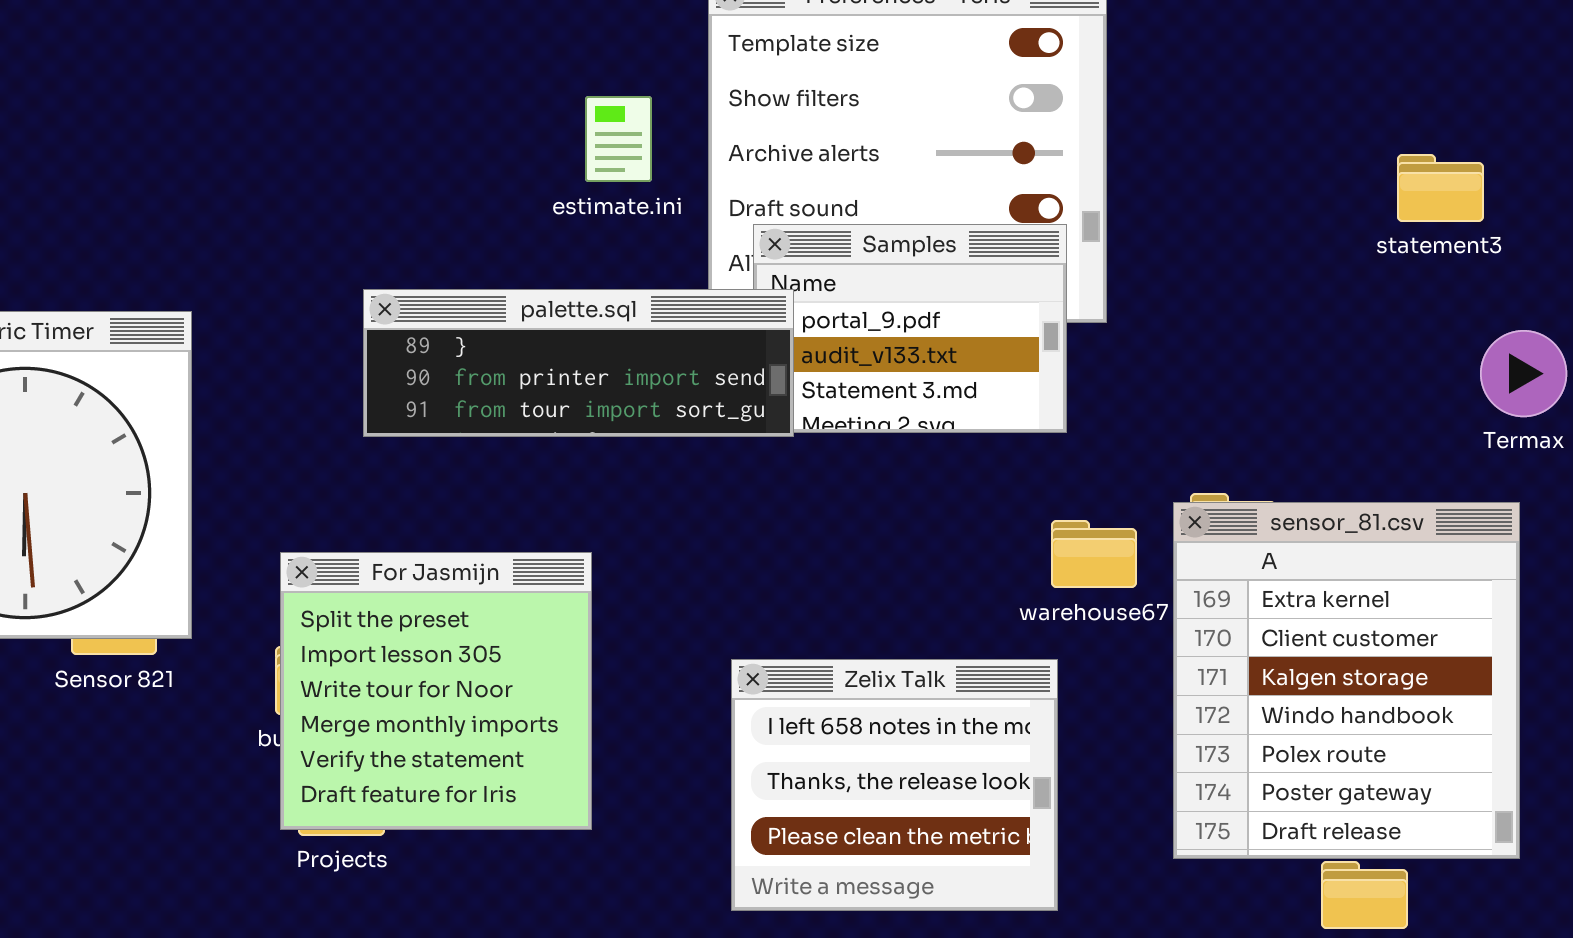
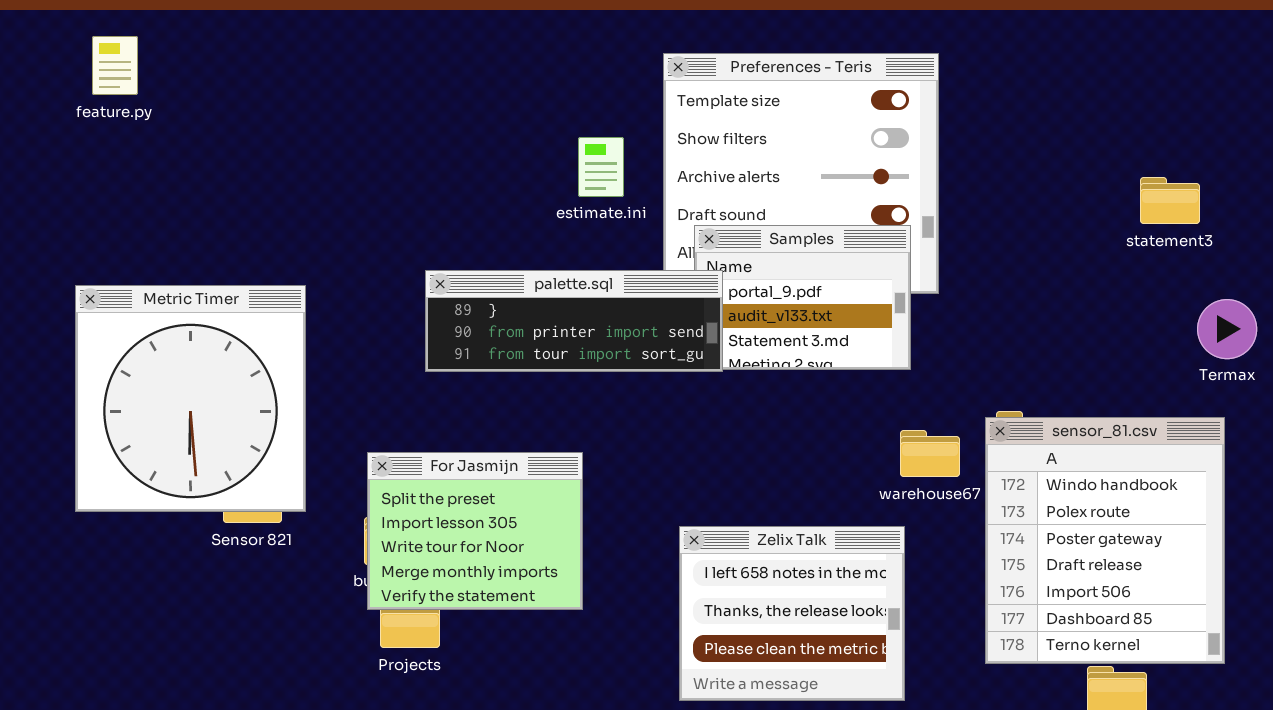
sensor_81.csv: [1173,502,1520,859] -> [985,417,1225,664], scrolled down 3 rows
For Jasmijn: [280,552,592,830] -> [367,452,583,610], resized

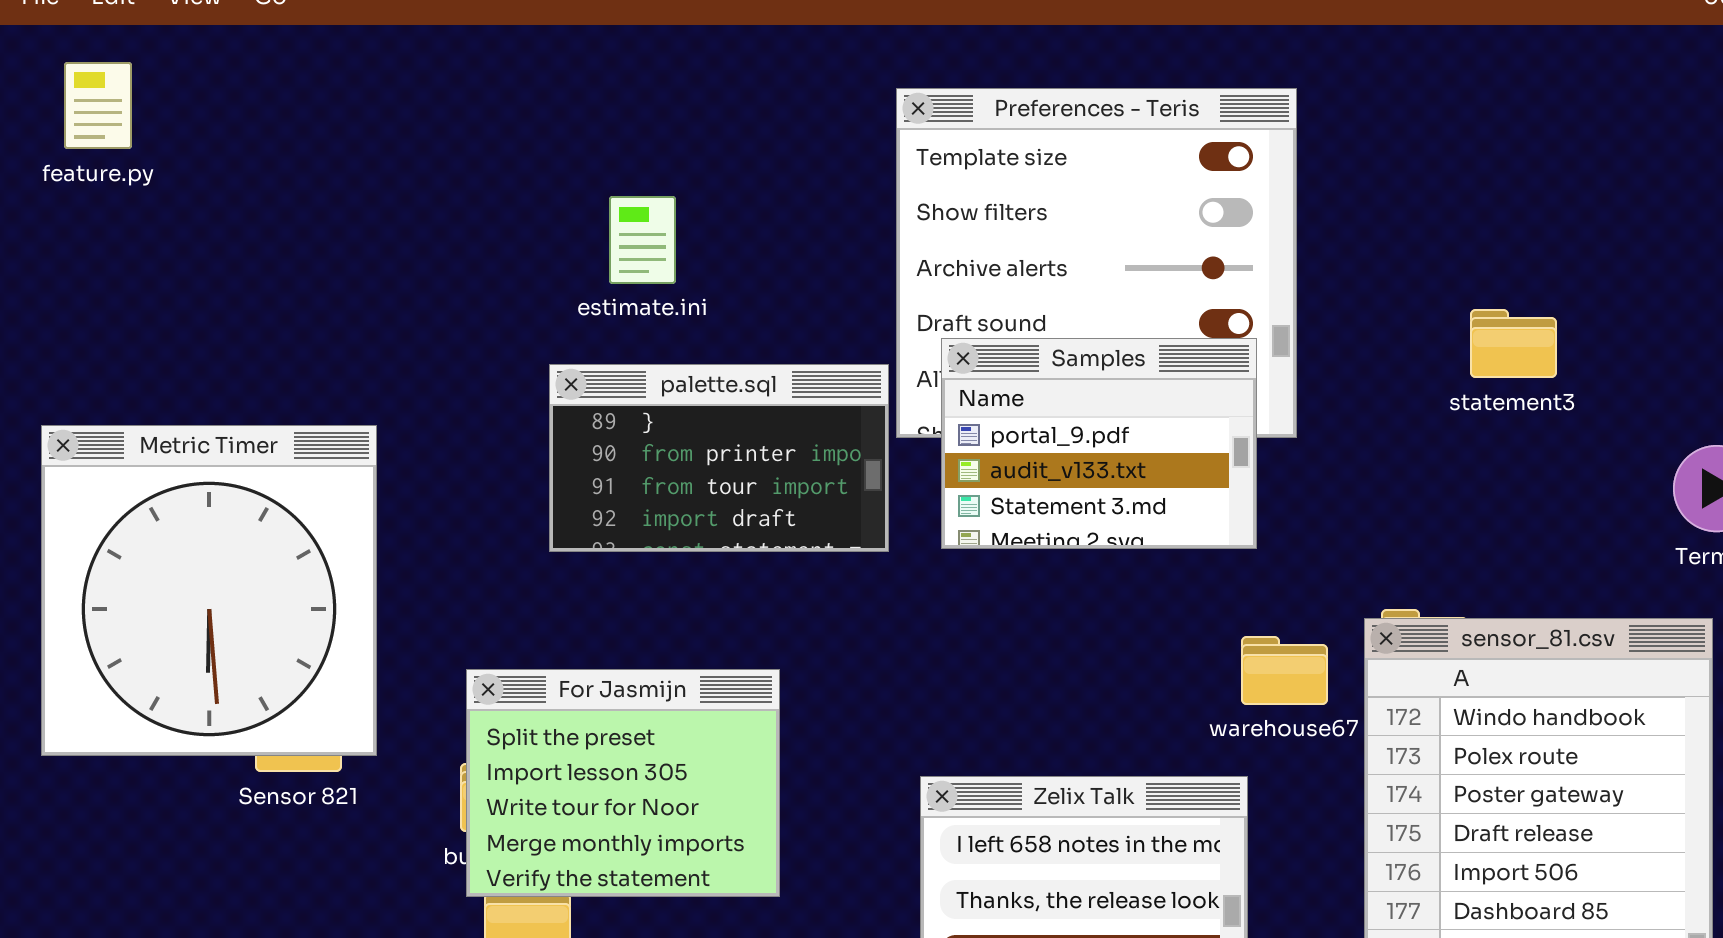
estimate.ini: [578,137,624,197] -> [609,196,676,284], moved
statement3: [1140,177,1200,224] -> [1470,309,1557,378], moved
palette.sql: [425,270,723,372] -> [549,364,889,552], resized

